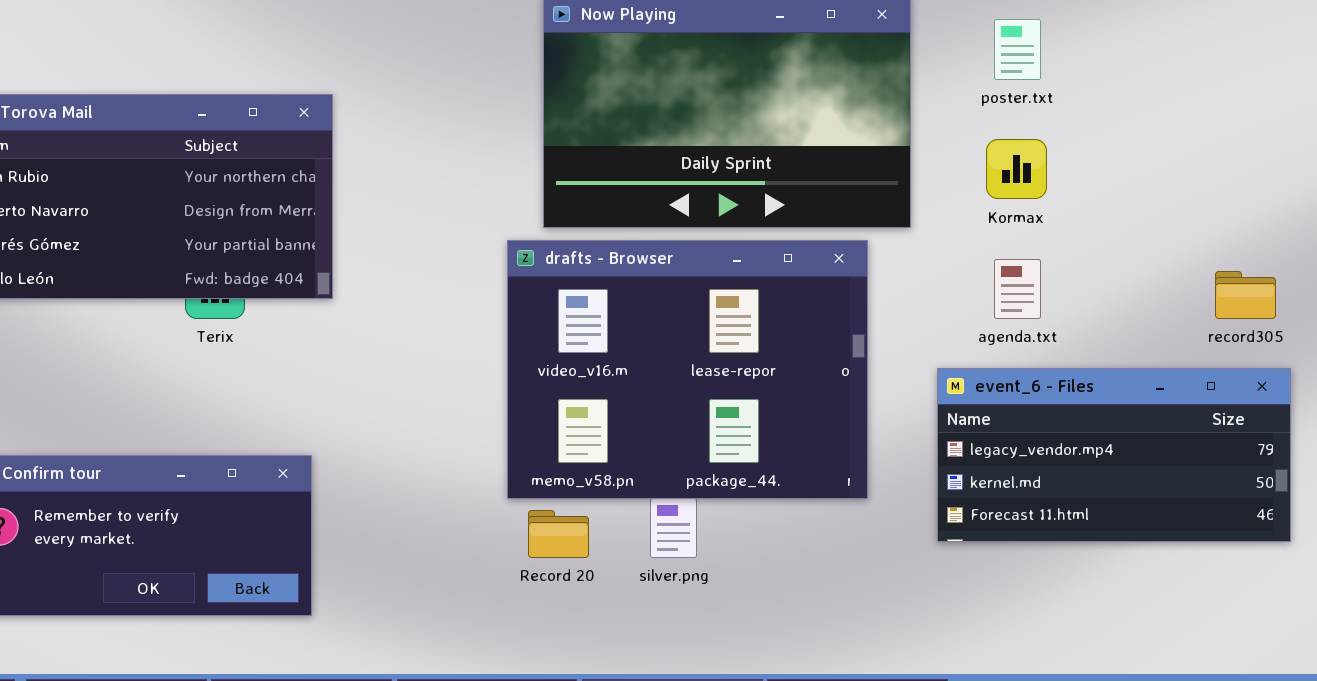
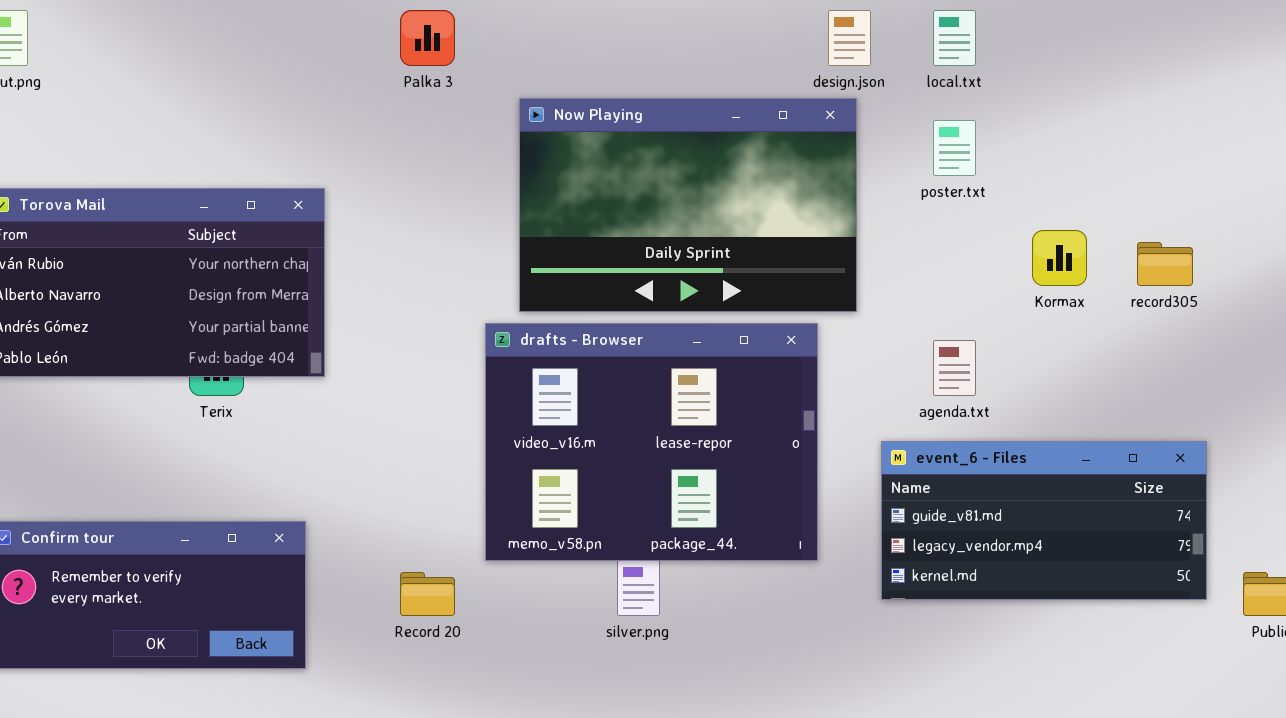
Kormax: [986,139,1047,199] -> [1032,230,1087,286], moved
record305: [1215,271,1276,319] -> [1137,242,1193,286], moved
event_6 - Files: [937,368,1291,542] -> [881,441,1207,600], scrolled up 1 row
Record 20: [528,510,589,558] -> [400,572,455,616], moved

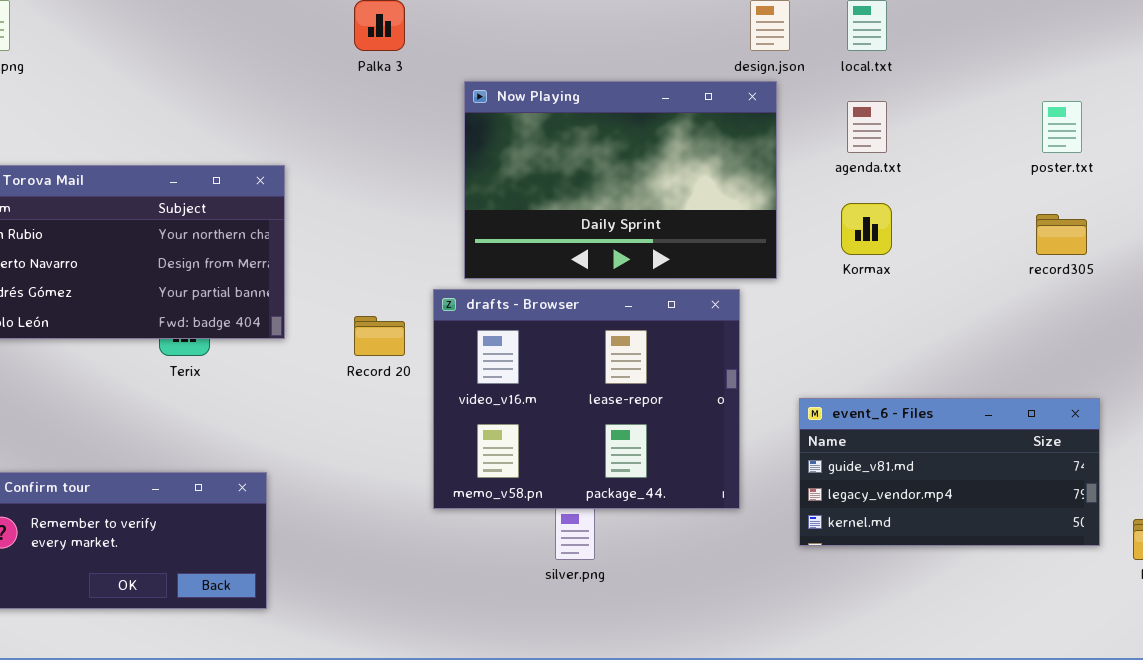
poster.txt: [933,120,976,176] -> [1042,101,1082,153], moved
Kormax: [1032,230,1087,286] -> [841,203,892,255], moved
agenda.txt: [933,340,976,396] -> [847,101,887,153], moved
Record 20: [400,572,455,616] -> [354,316,405,356], moved

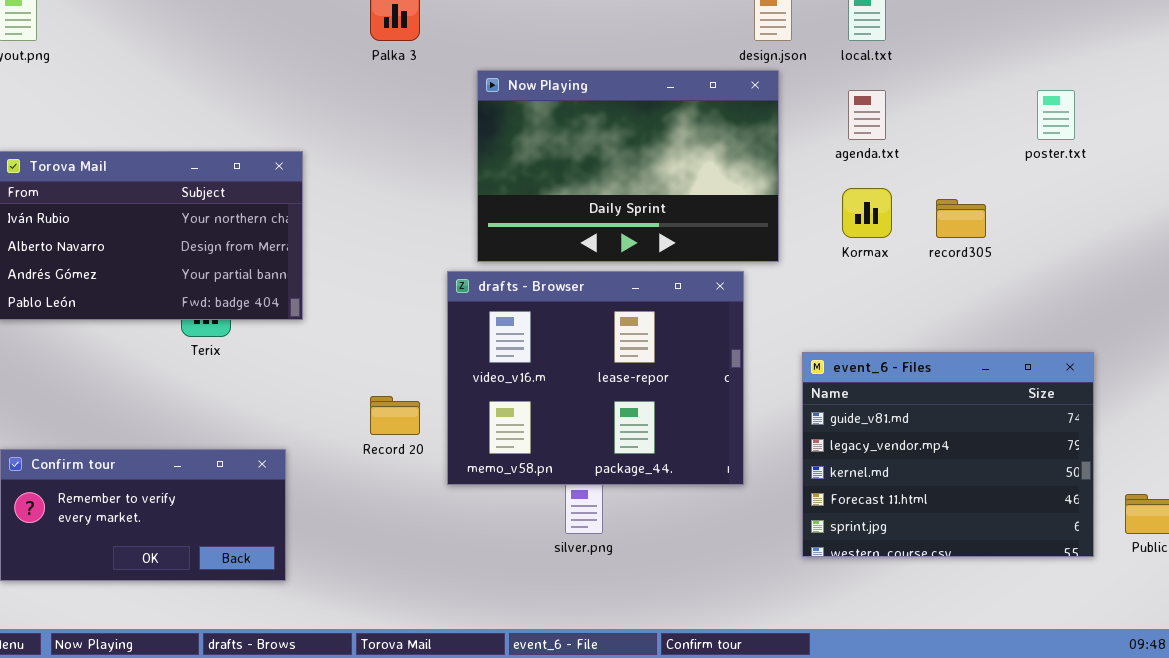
record305: [1036,214,1087,255] -> [936,199,986,238], moved
Record 20: [354,316,405,356] -> [370,396,420,435], moved
event_6 - Files: [799,398,1100,546] -> [802,352,1094,557], moved, resized

